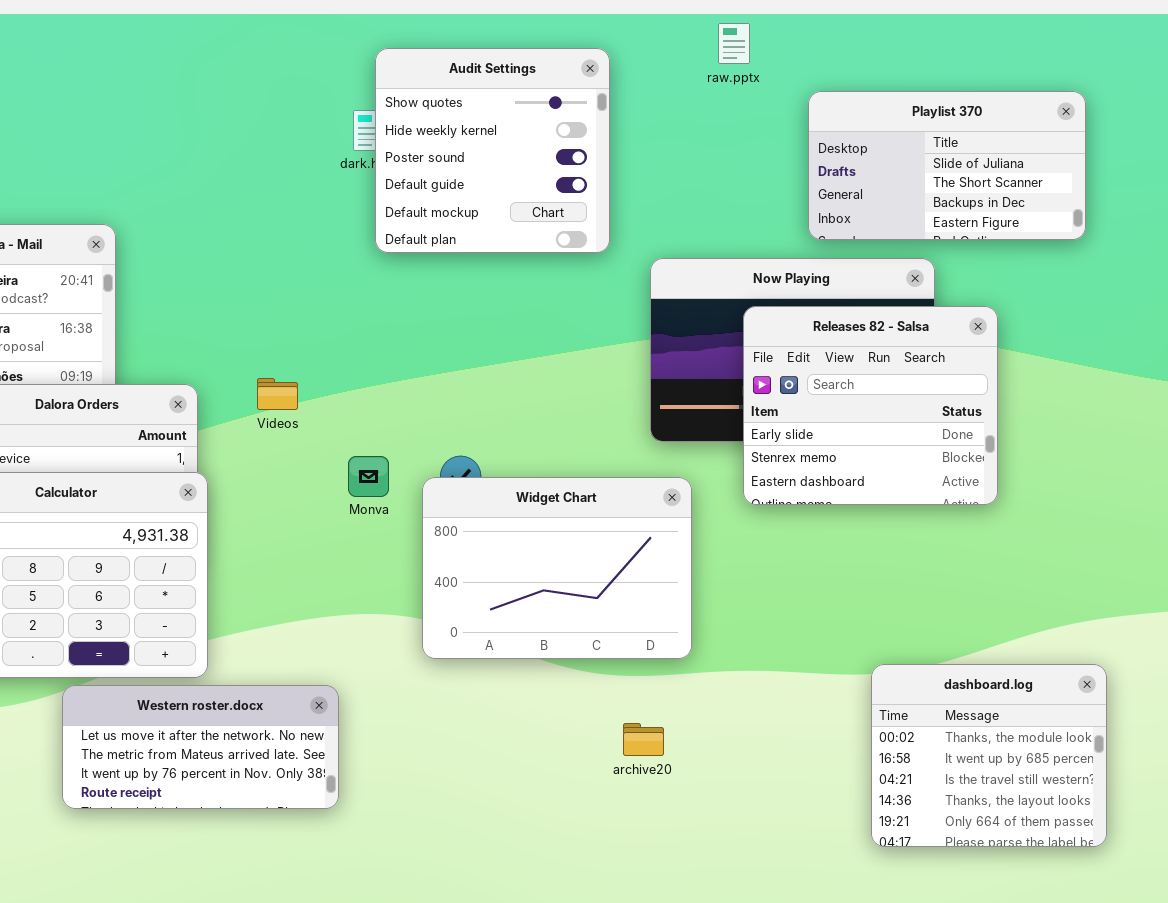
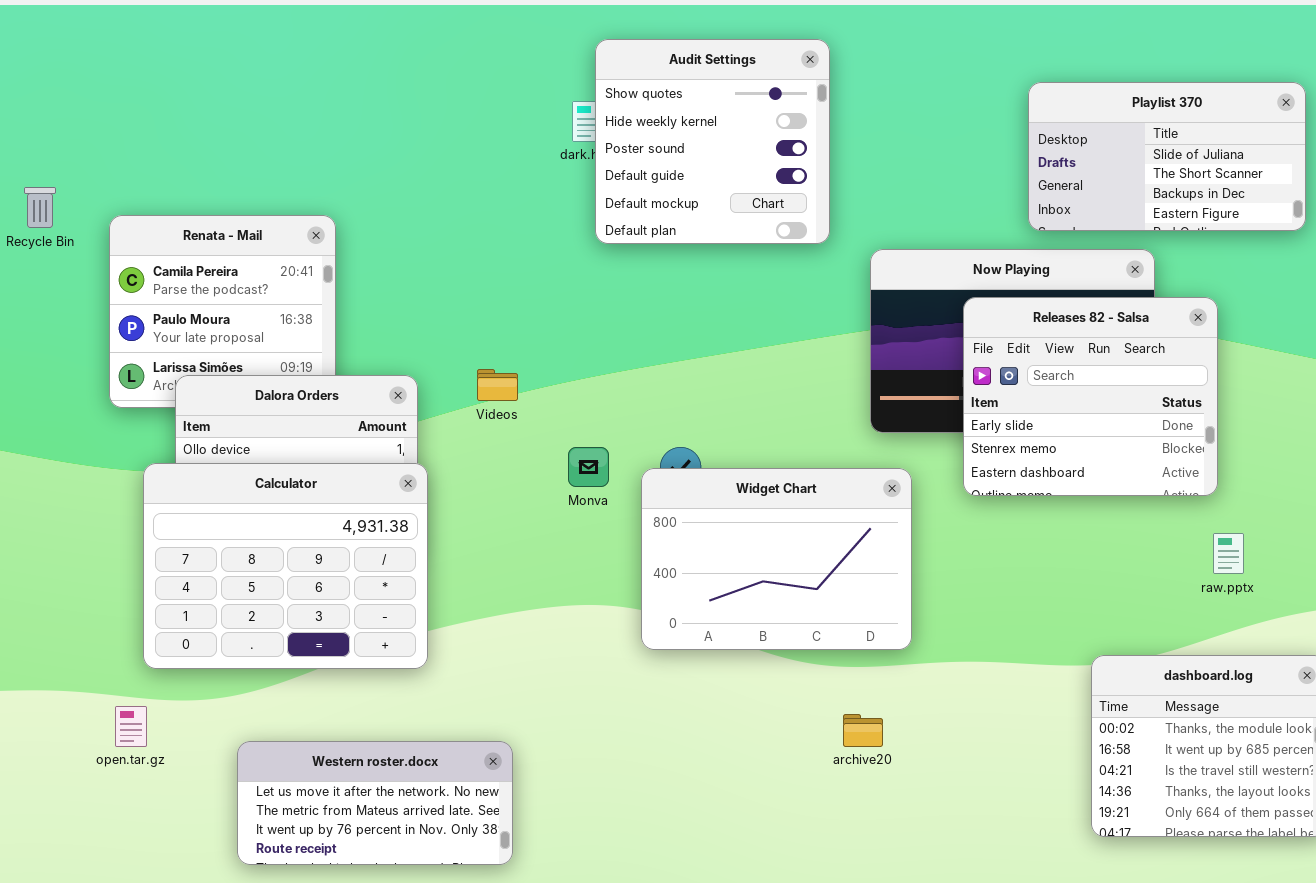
raw.pptx: [718,23,750,64] -> [1213,533,1244,574], moved
Western roster.docx: [62,685,339,809] -> [237,741,513,865], moved

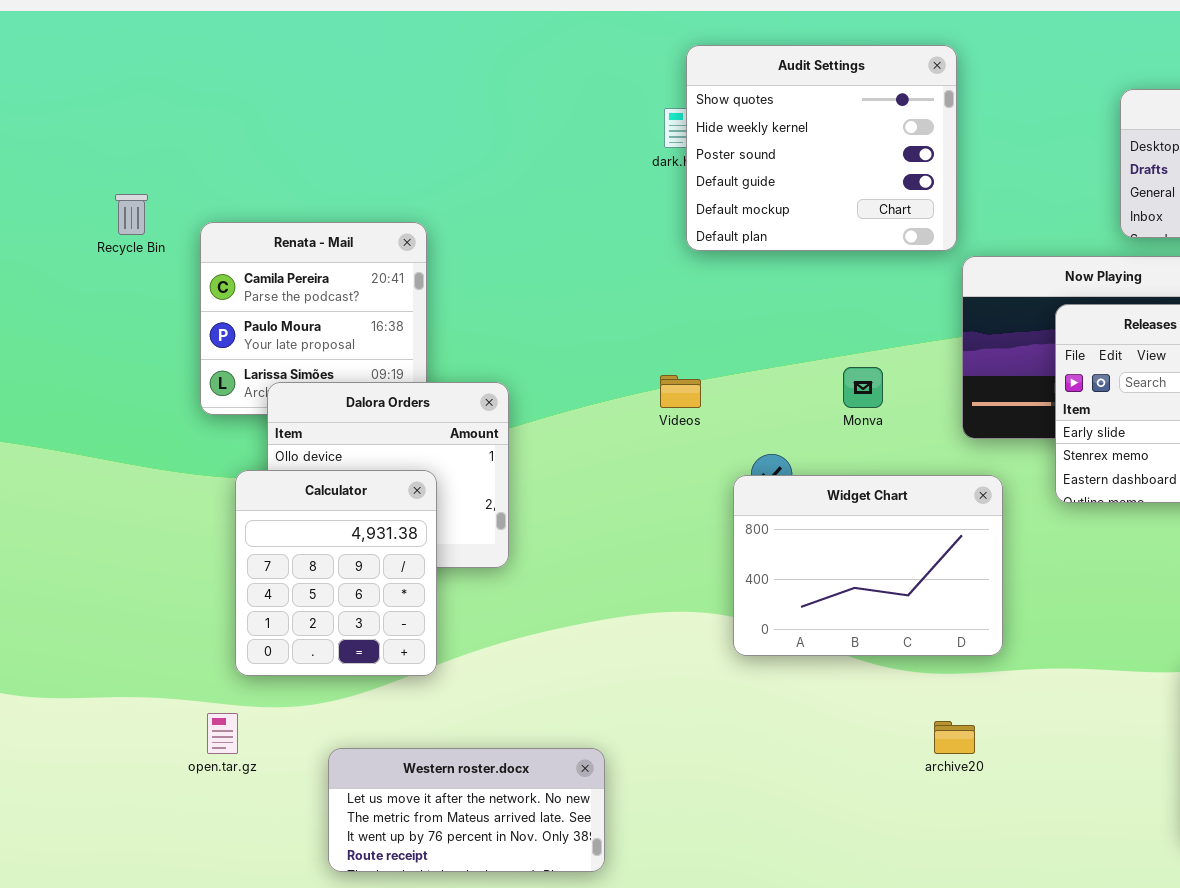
Audit Settings: [595,39,830,244] -> [686,45,957,251], resized
Videos: [477,369,518,401] -> [660,375,701,408], moved
Monva: [568,447,609,487] -> [843,367,883,408], moved
Calculator: [143,463,428,669] -> [235,470,437,676], resized

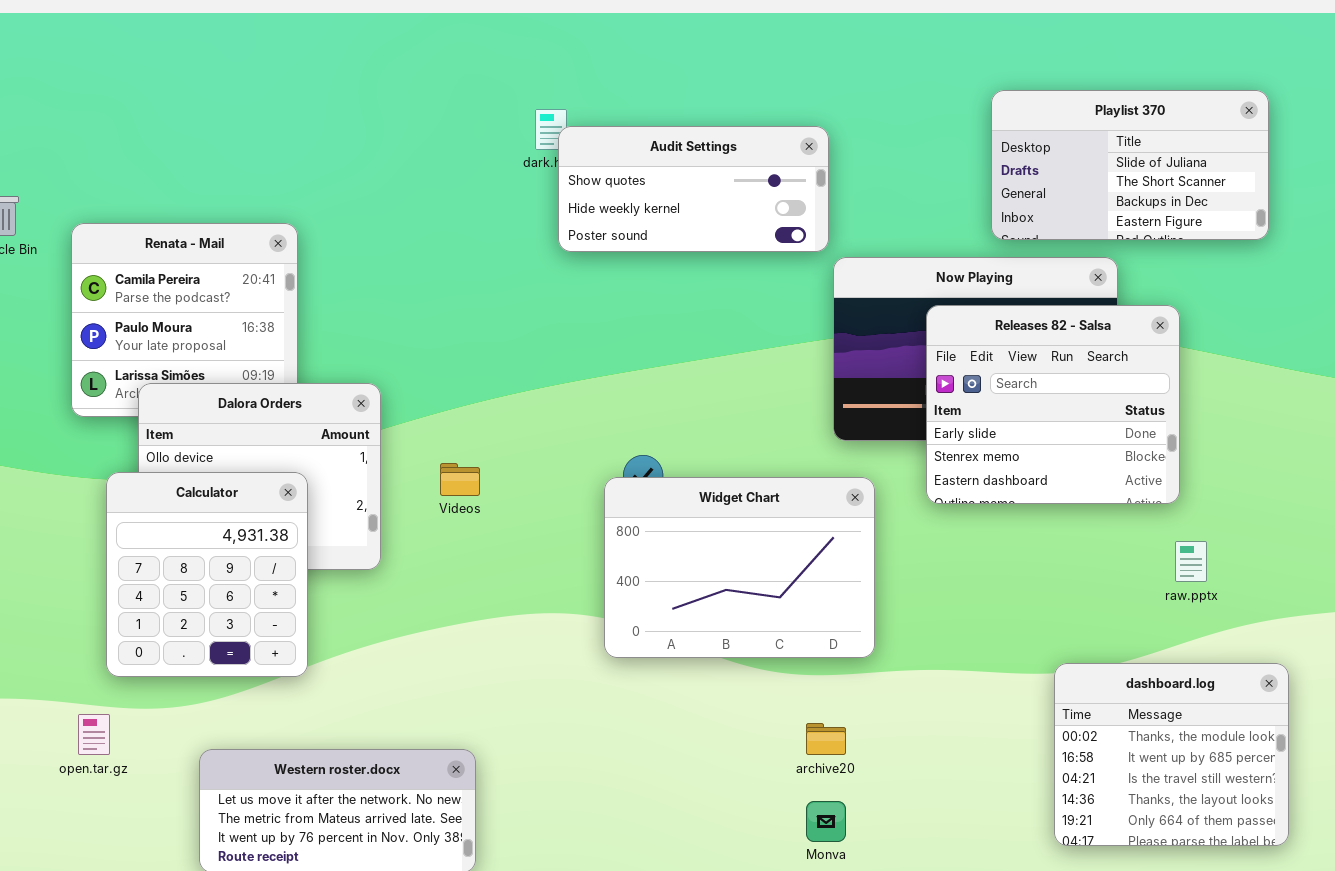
Audit Settings: [686,45,957,251] -> [558,126,829,252], resized
Monva: [843,367,883,408] -> [806,801,846,842], moved
Videos: [660,375,701,408] -> [440,463,480,496], moved

